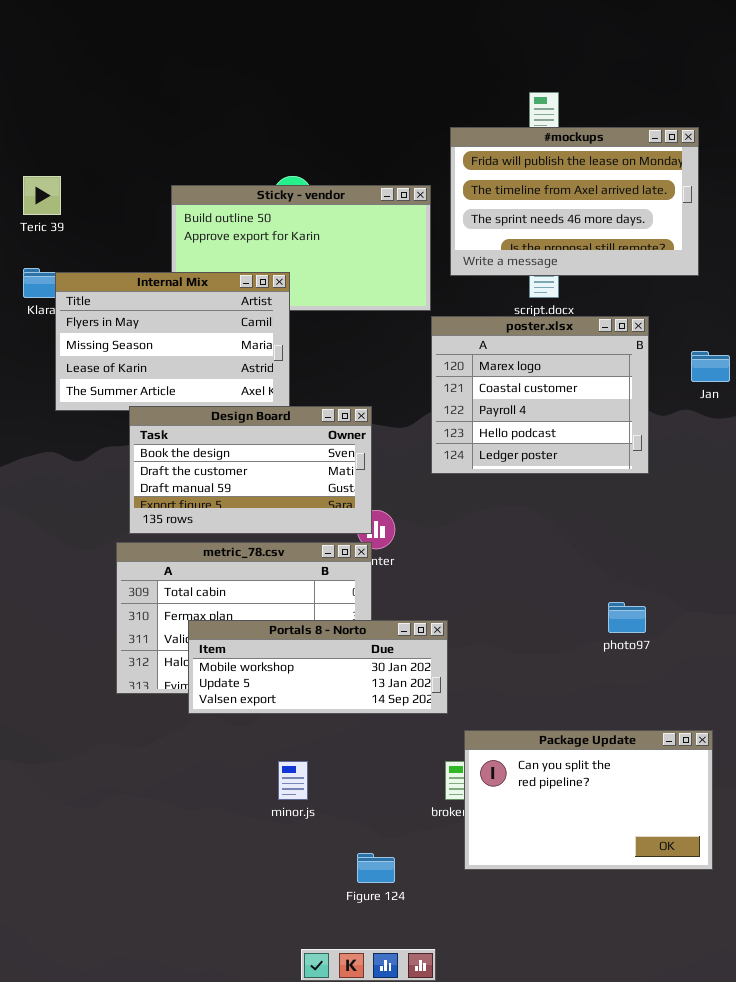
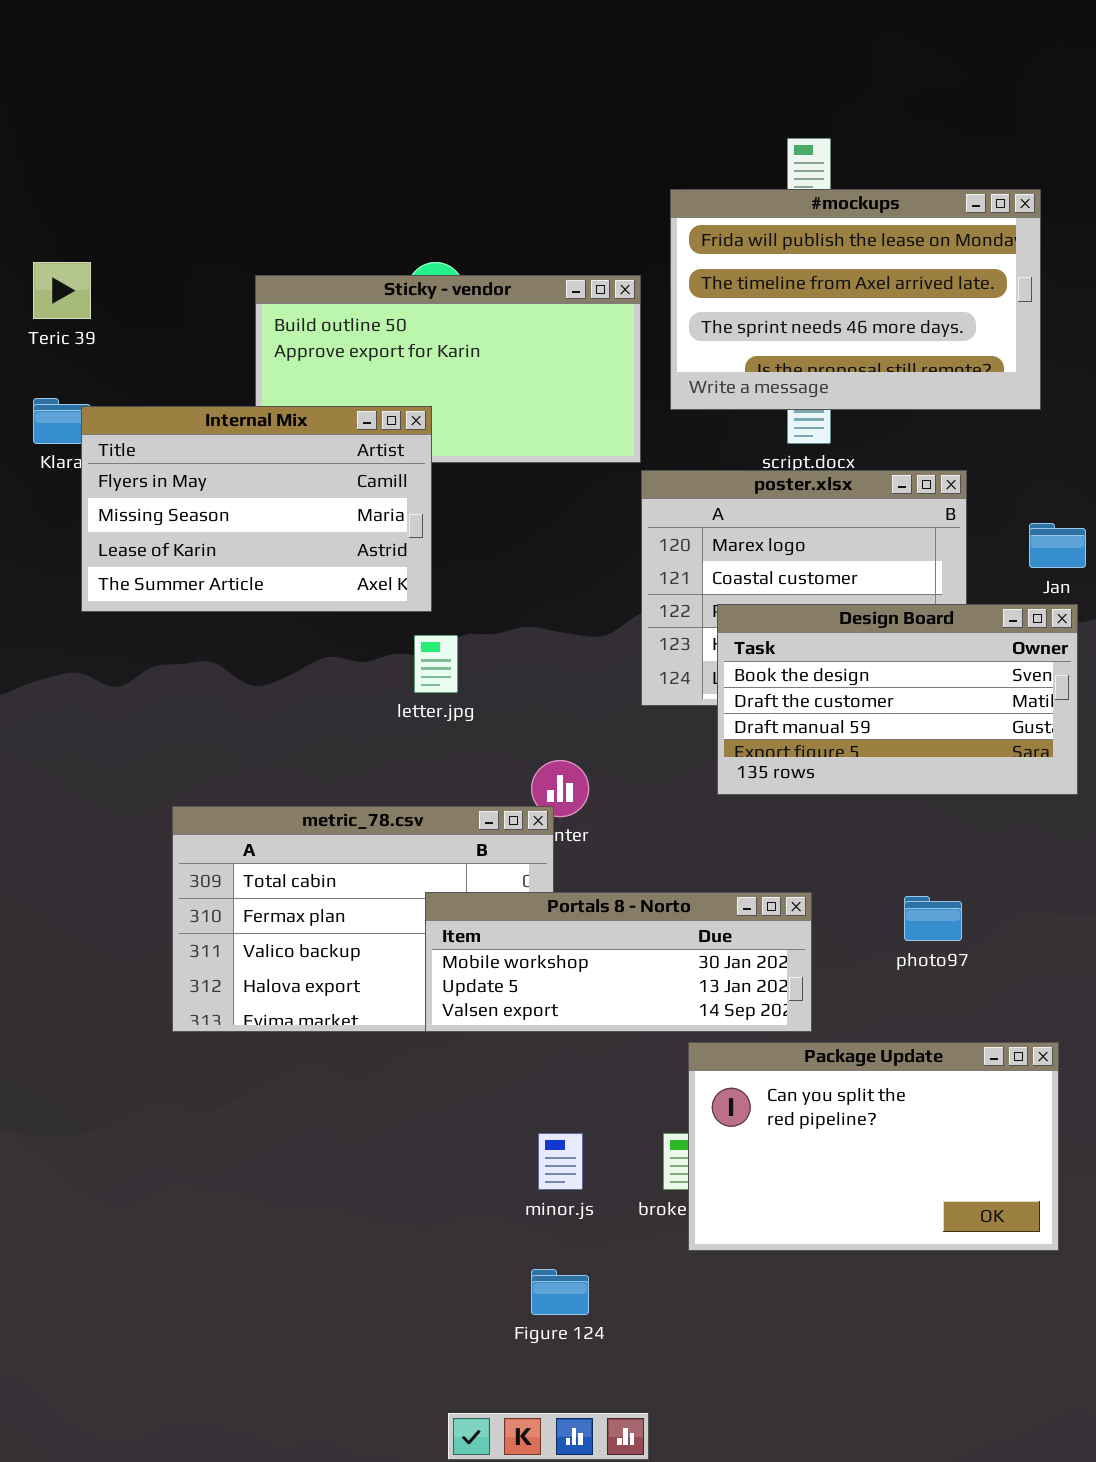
Design Board: [129,406,372,534] -> [717,604,1078,795], moved
Portals 8 - Norto: [188,620,448,714] -> [425,892,812,1032], moved
Package Update: [464,730,713,870] -> [688,1042,1059,1251], moved
minor.js: [278,761,308,800] -> [538,1133,583,1190], moved

